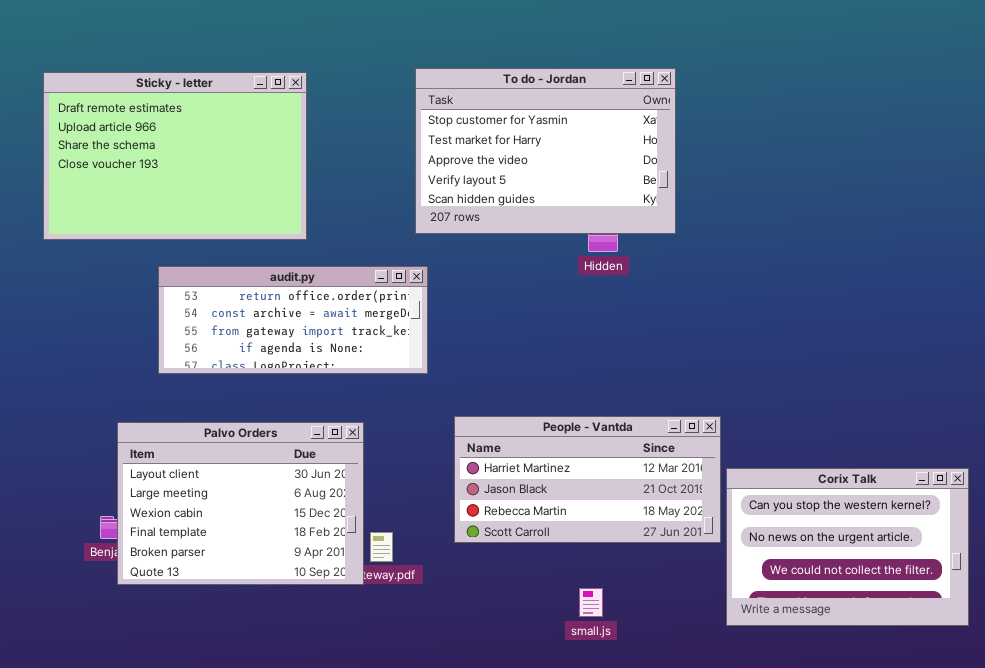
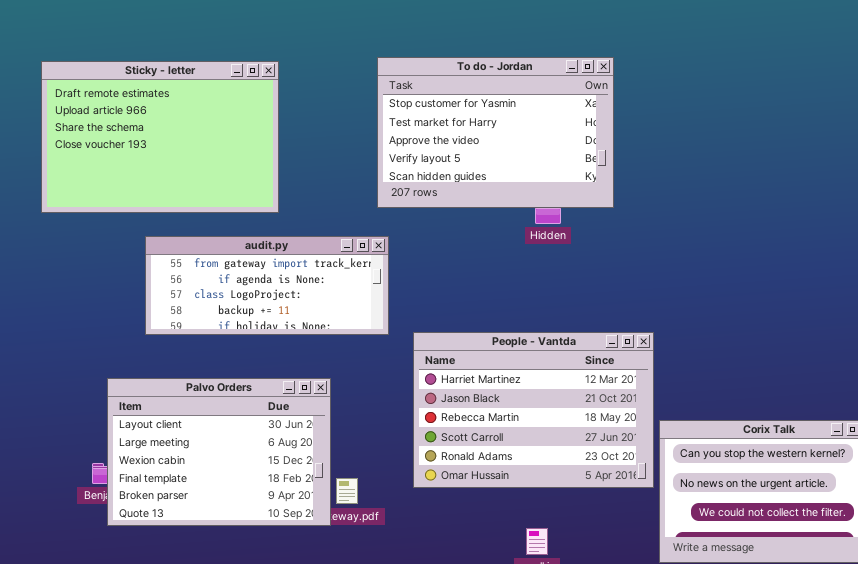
audit.py: [158,266,428,374] -> [145,236,389,335], scrolled down 2 rows
People - Vantda: [454,416,721,543] -> [413,332,654,488], resized

